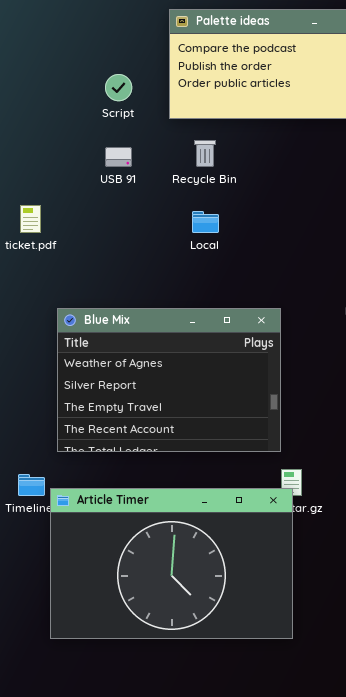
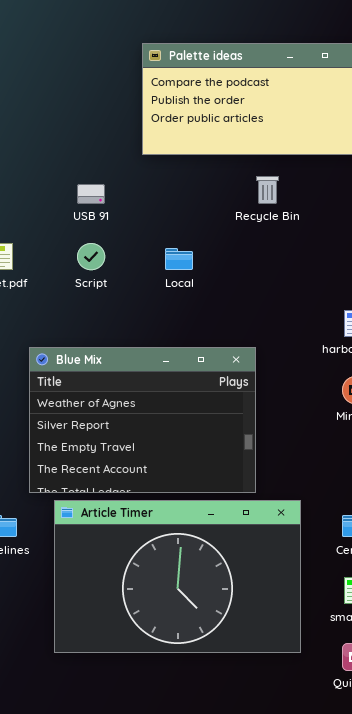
Script: [105,74,132,101] -> [77,243,105,270], moved
Recycle Bin: [194,140,216,167] -> [256,176,279,204], moved
Article Timer: [50,488,293,639] -> [54,500,301,653], moved

